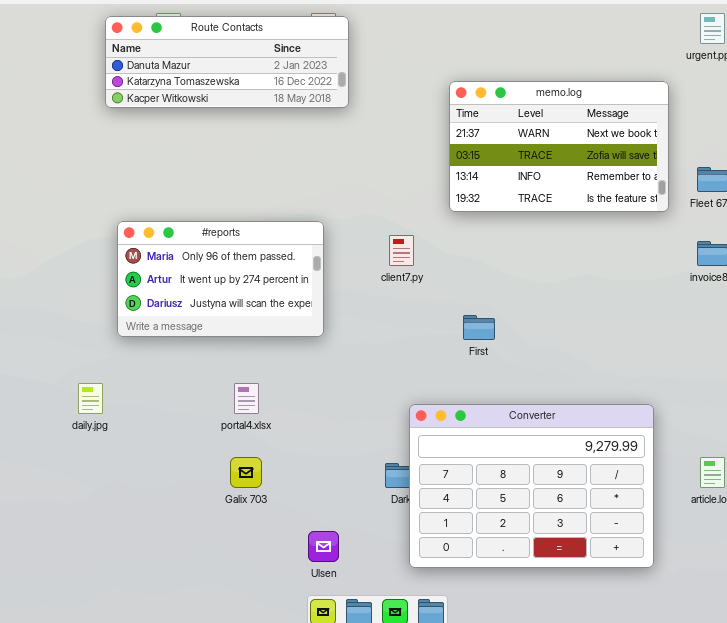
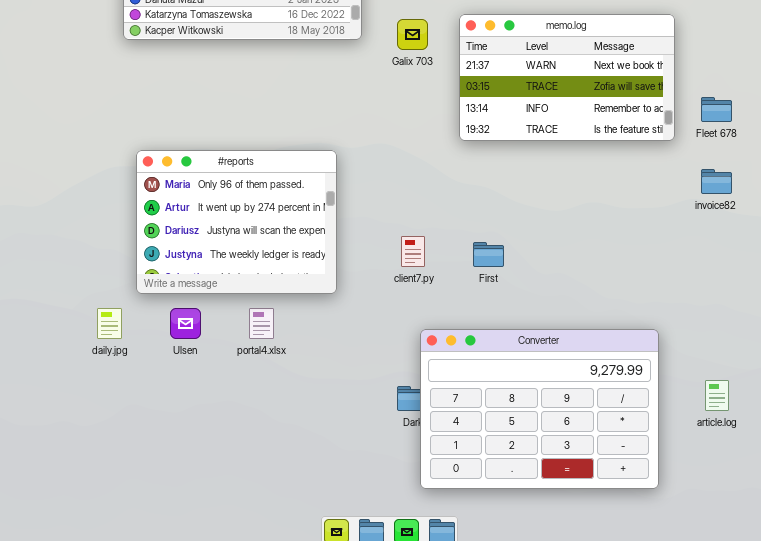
#reports: [117,221,324,337] -> [136,150,337,294], resized
client7.py: [389,235,414,266] -> [401,236,425,267], moved
Galix 703: [230,457,262,488] -> [397,19,428,50], moved
Ulsen: [308,531,339,562] -> [170,308,201,339], moved

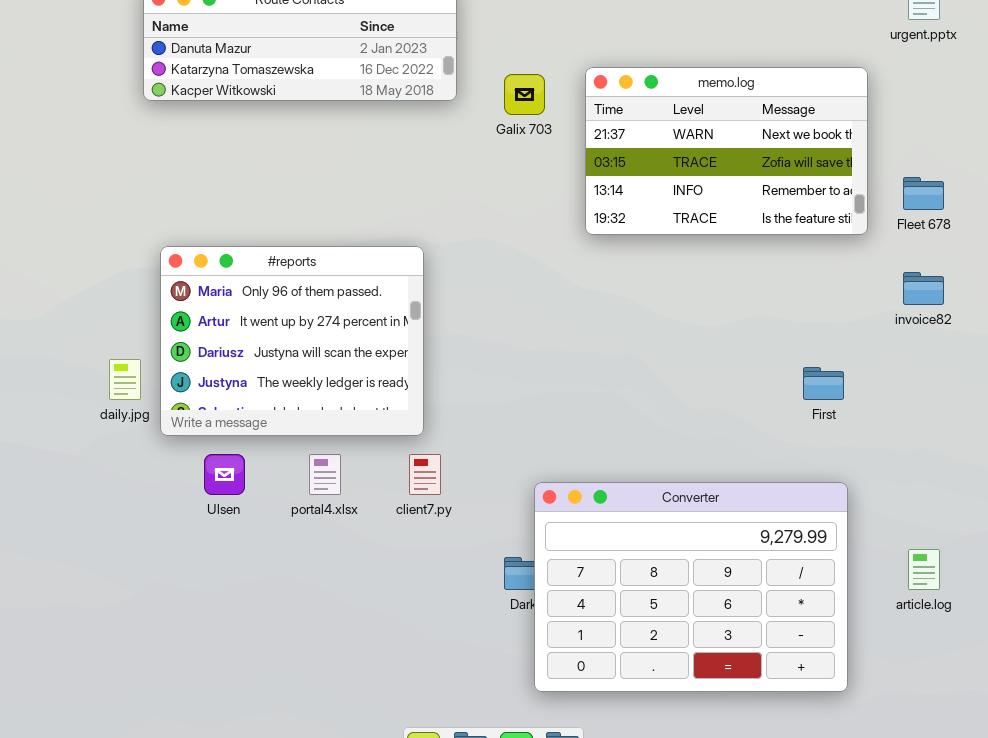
client7.py: [401,236,425,267] -> [409,454,441,495], moved
First: [473,242,504,267] -> [803,367,844,400], moved
daily.jpg: [97,308,122,339] -> [109,359,141,400], moved

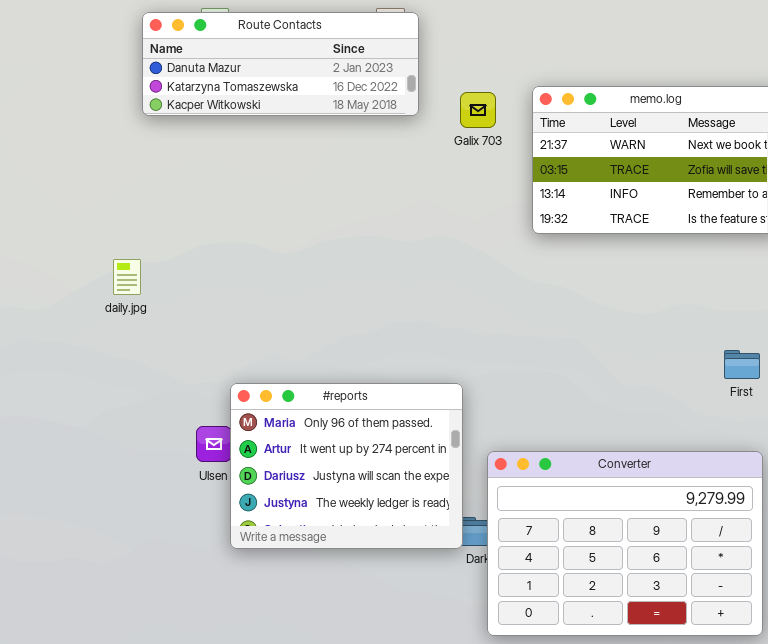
#reports: [160,246,424,436] -> [230,383,463,549], moved
daily.jpg: [109,359,141,400] -> [113,259,141,295], moved

